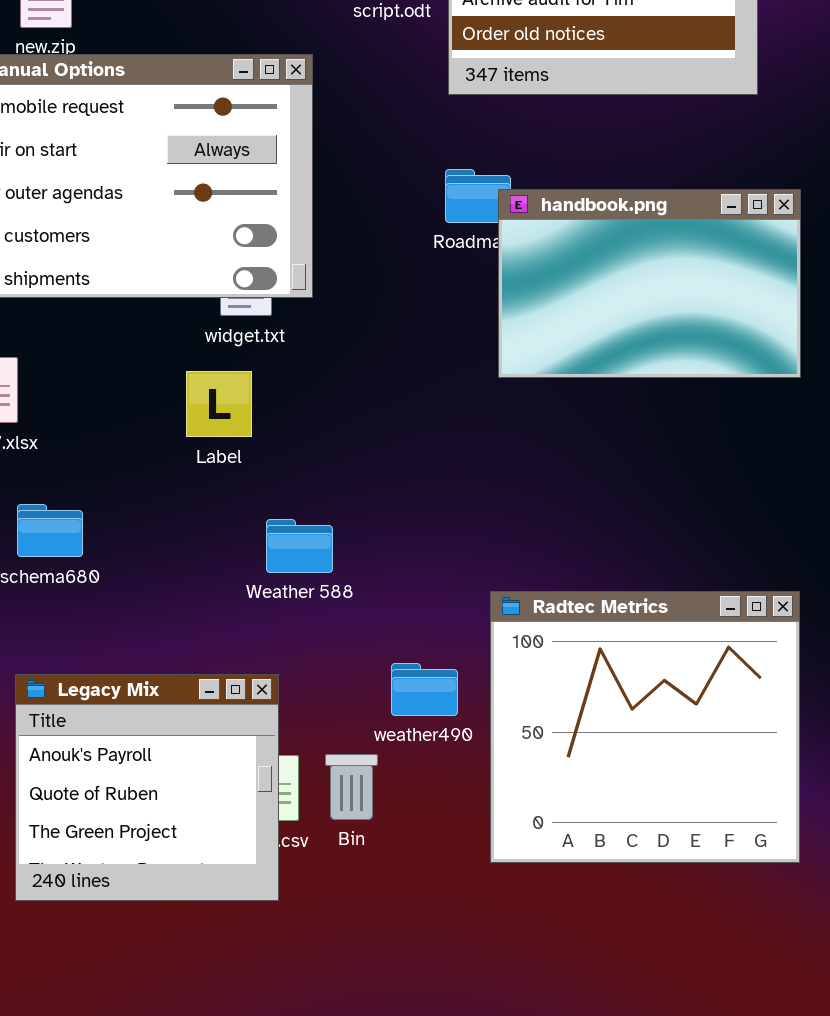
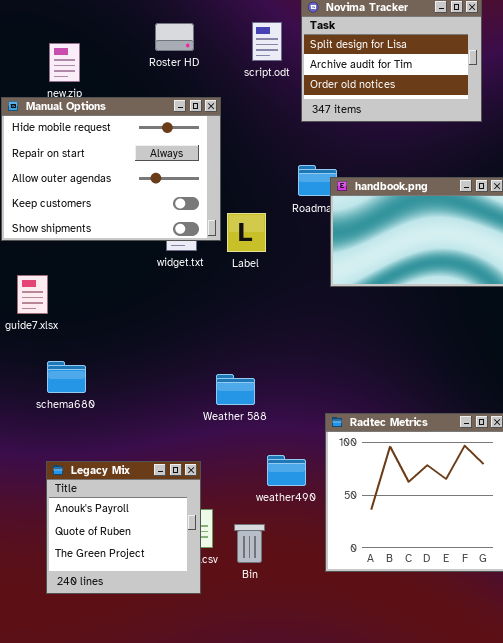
Label: [186,371,252,437] -> [227,213,266,252], moved
Weather 588: [266,519,333,573] -> [216,374,255,405], moved
Bin: [325,754,378,820] -> [234,524,265,563], moved

